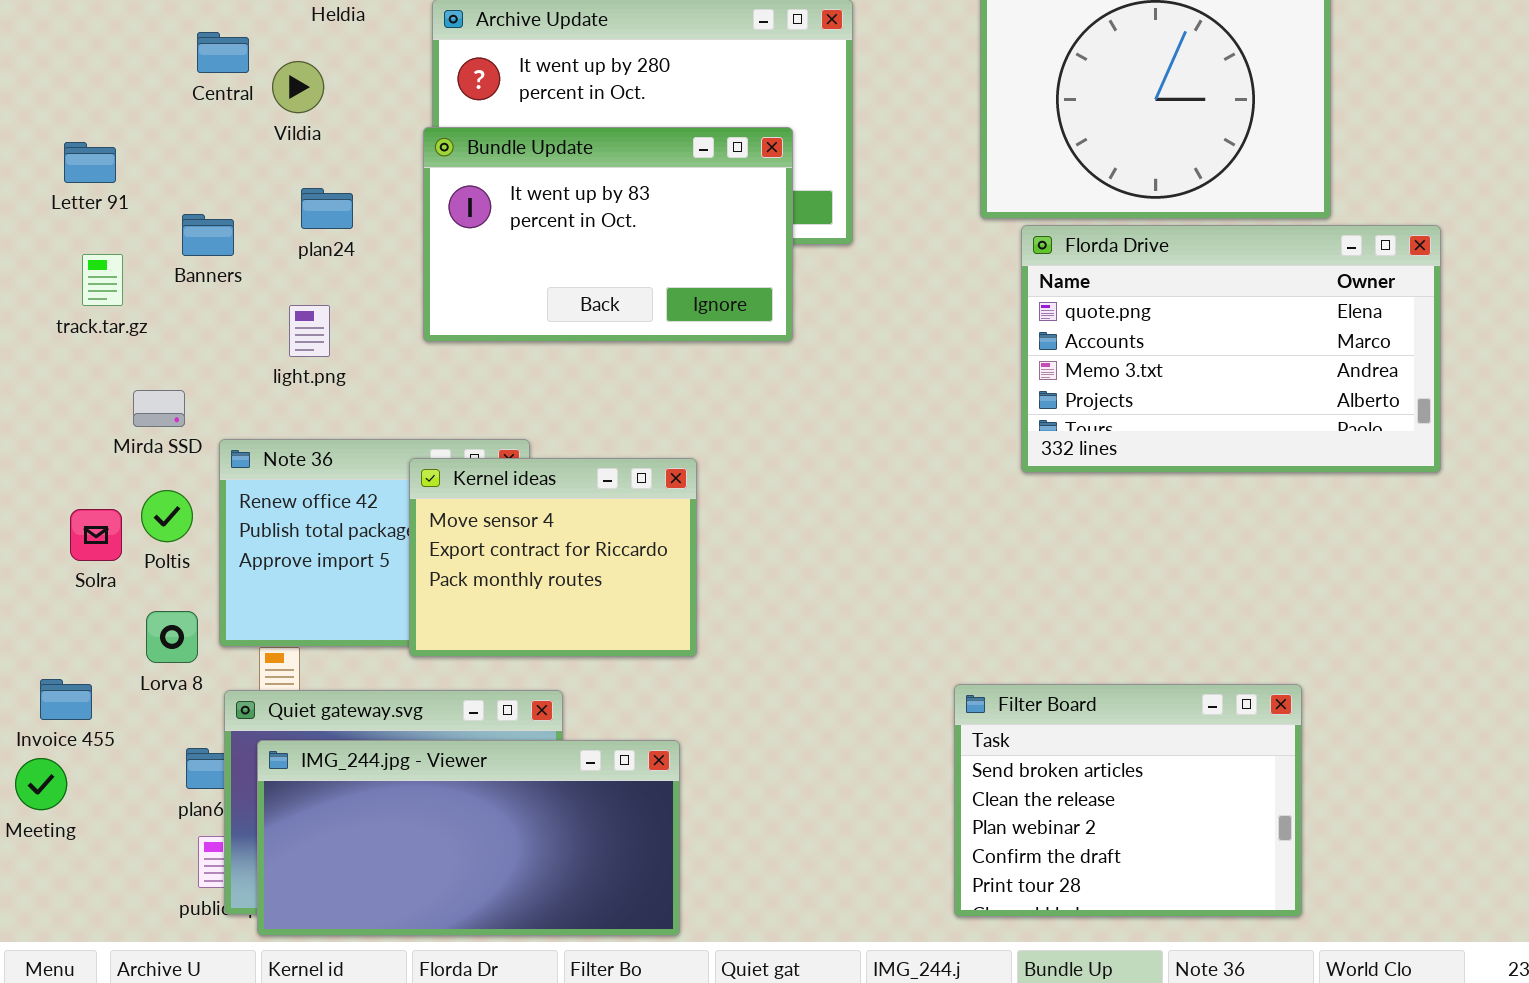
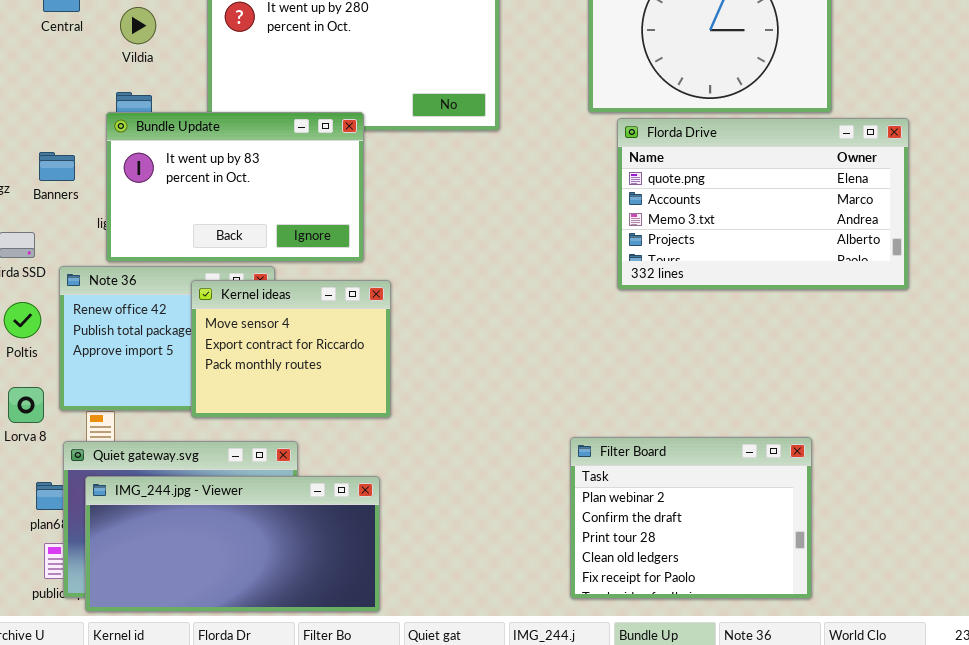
Vildia: [272,61,324,113] -> [120,7,156,44], moved
Bundle Update: [423,127,793,342] -> [106,112,364,262], moved
Banners: [182,214,234,256] -> [39,152,75,181], moved
Filter Board: [954,684,1302,917] -> [570,437,812,599], scrolled down 2 rows

